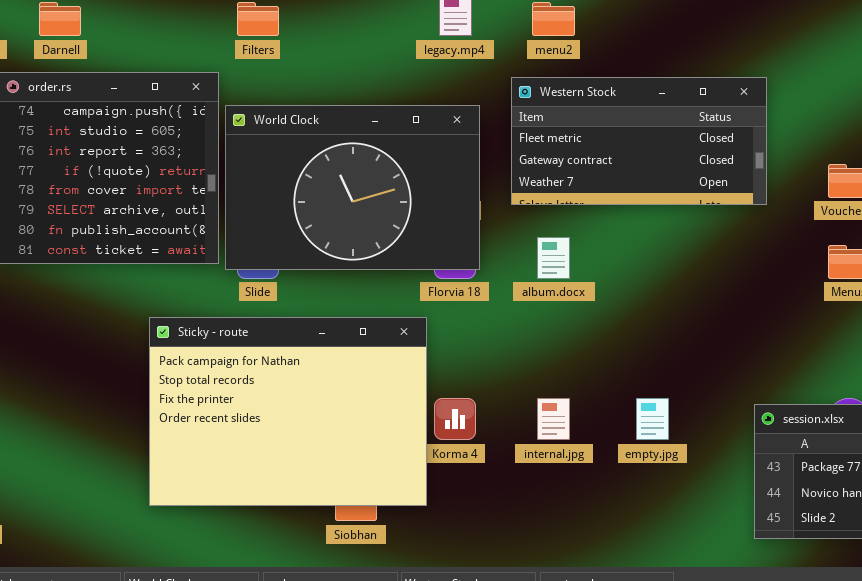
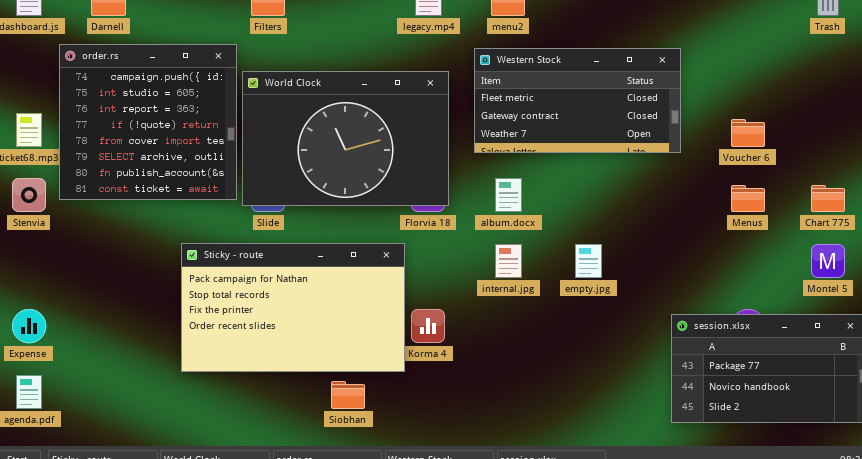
Sticky - route: [149,317,427,506] -> [181,243,405,372], resized
internal.jpg: [537,398,570,440] -> [495,244,522,278], moved
empty.jpg: [636,398,669,440] -> [575,244,602,278], moved

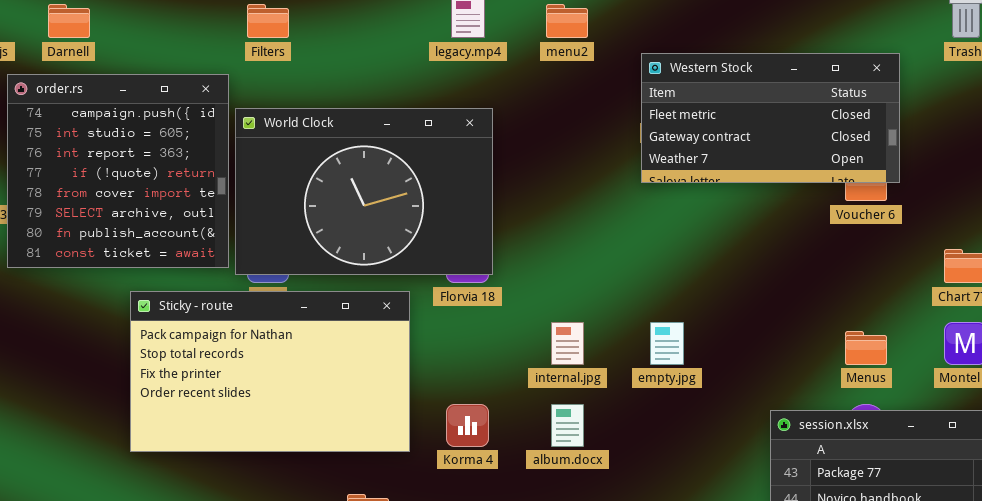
Western Stock: [474,48,681,153] -> [641,53,900,183], moved
album.docx: [495,178,522,212] -> [551,404,584,447], moved
Menus: [731,185,765,212] -> [845,331,887,365], moved
Sticky - route: [181,243,405,372] -> [130,291,410,452], moved

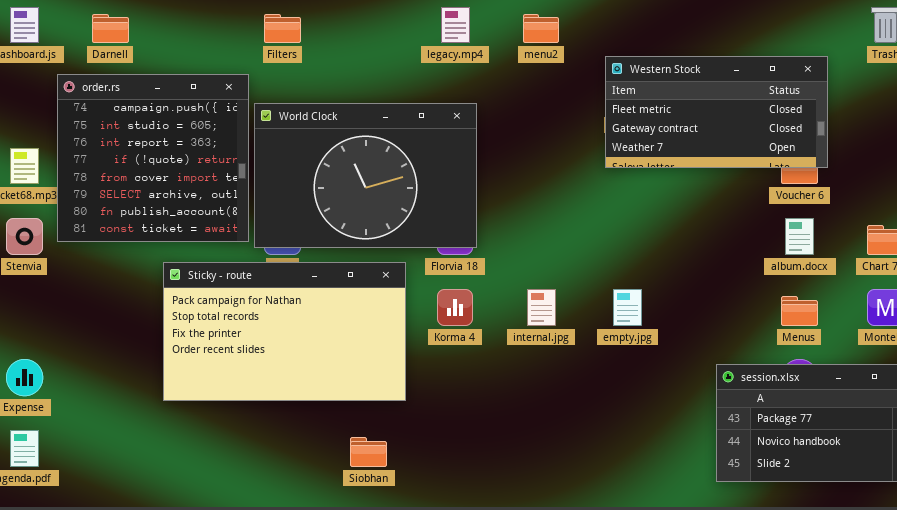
Korma 4: [446,404,489,447] -> [437,289,473,326], moved
album.docx: [551,404,584,447] -> [785,218,814,255], moved

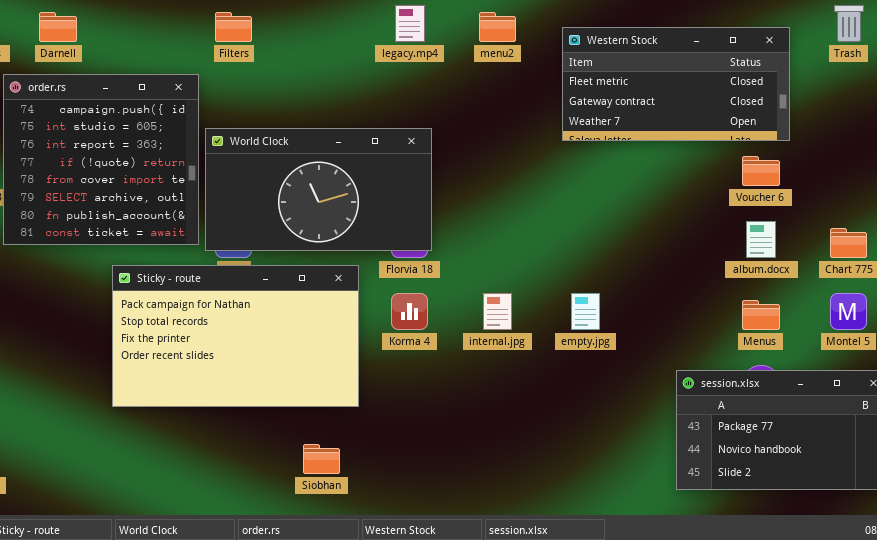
Western Stock: [605,56,828,168] -> [562,27,790,141], moved
World Clock: [254,103,477,248] -> [205,128,432,251], resized

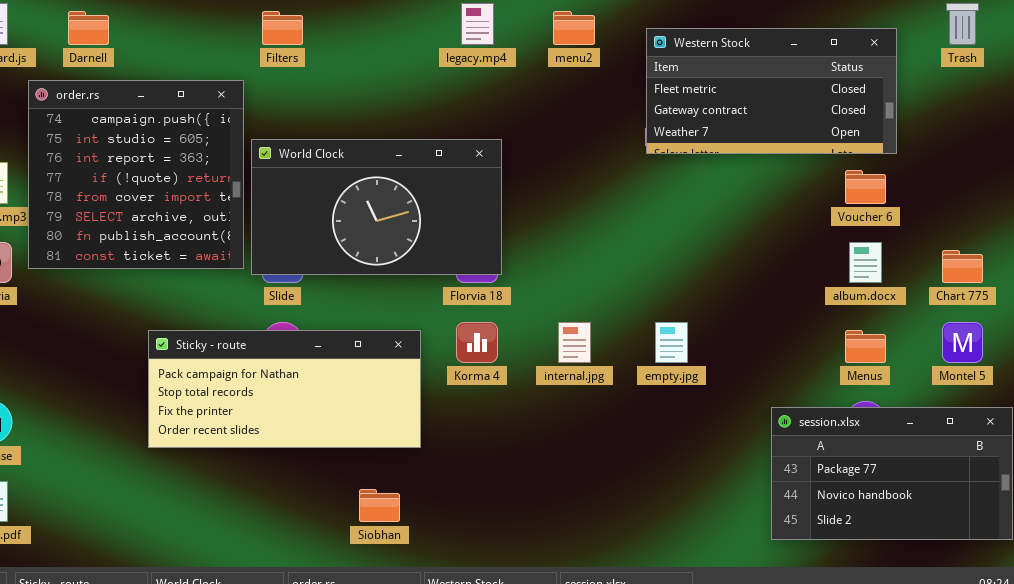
Sticky - route: [112,265,359,407] -> [148,330,421,448], resized

